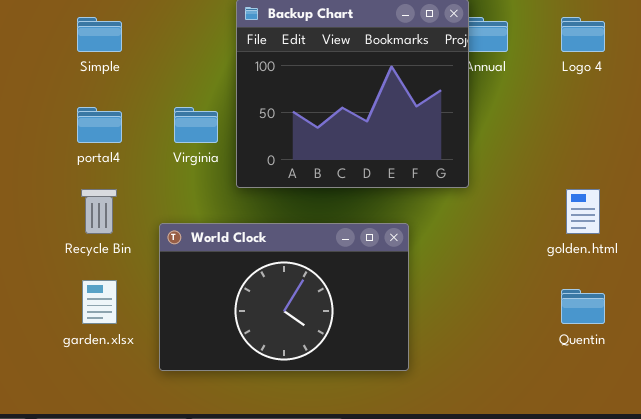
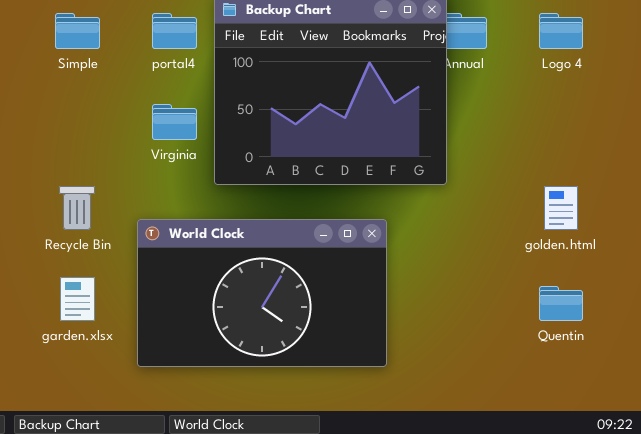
portal4: [77,107,122,143] -> [152,13,197,49], moved

